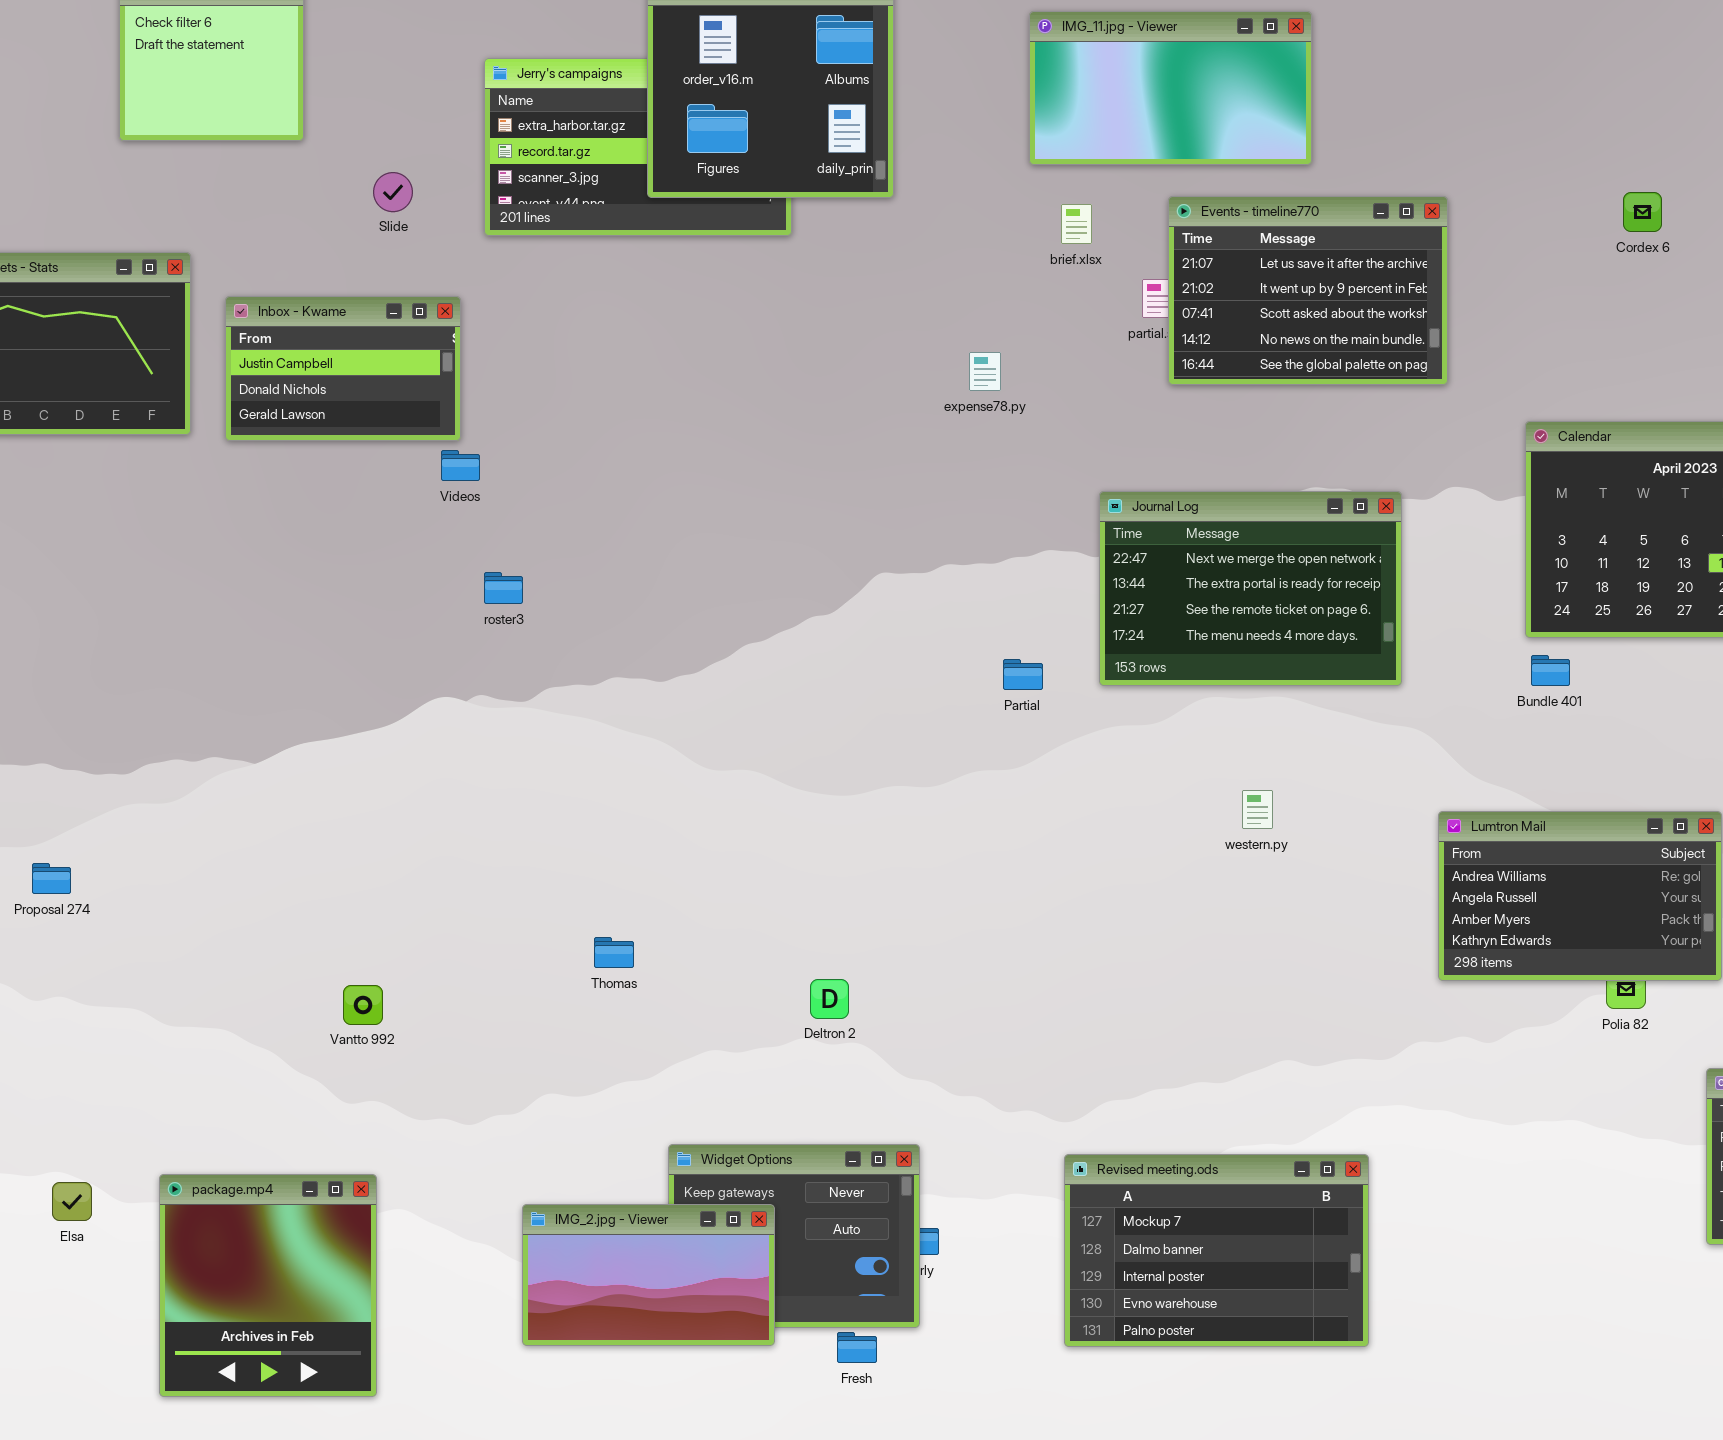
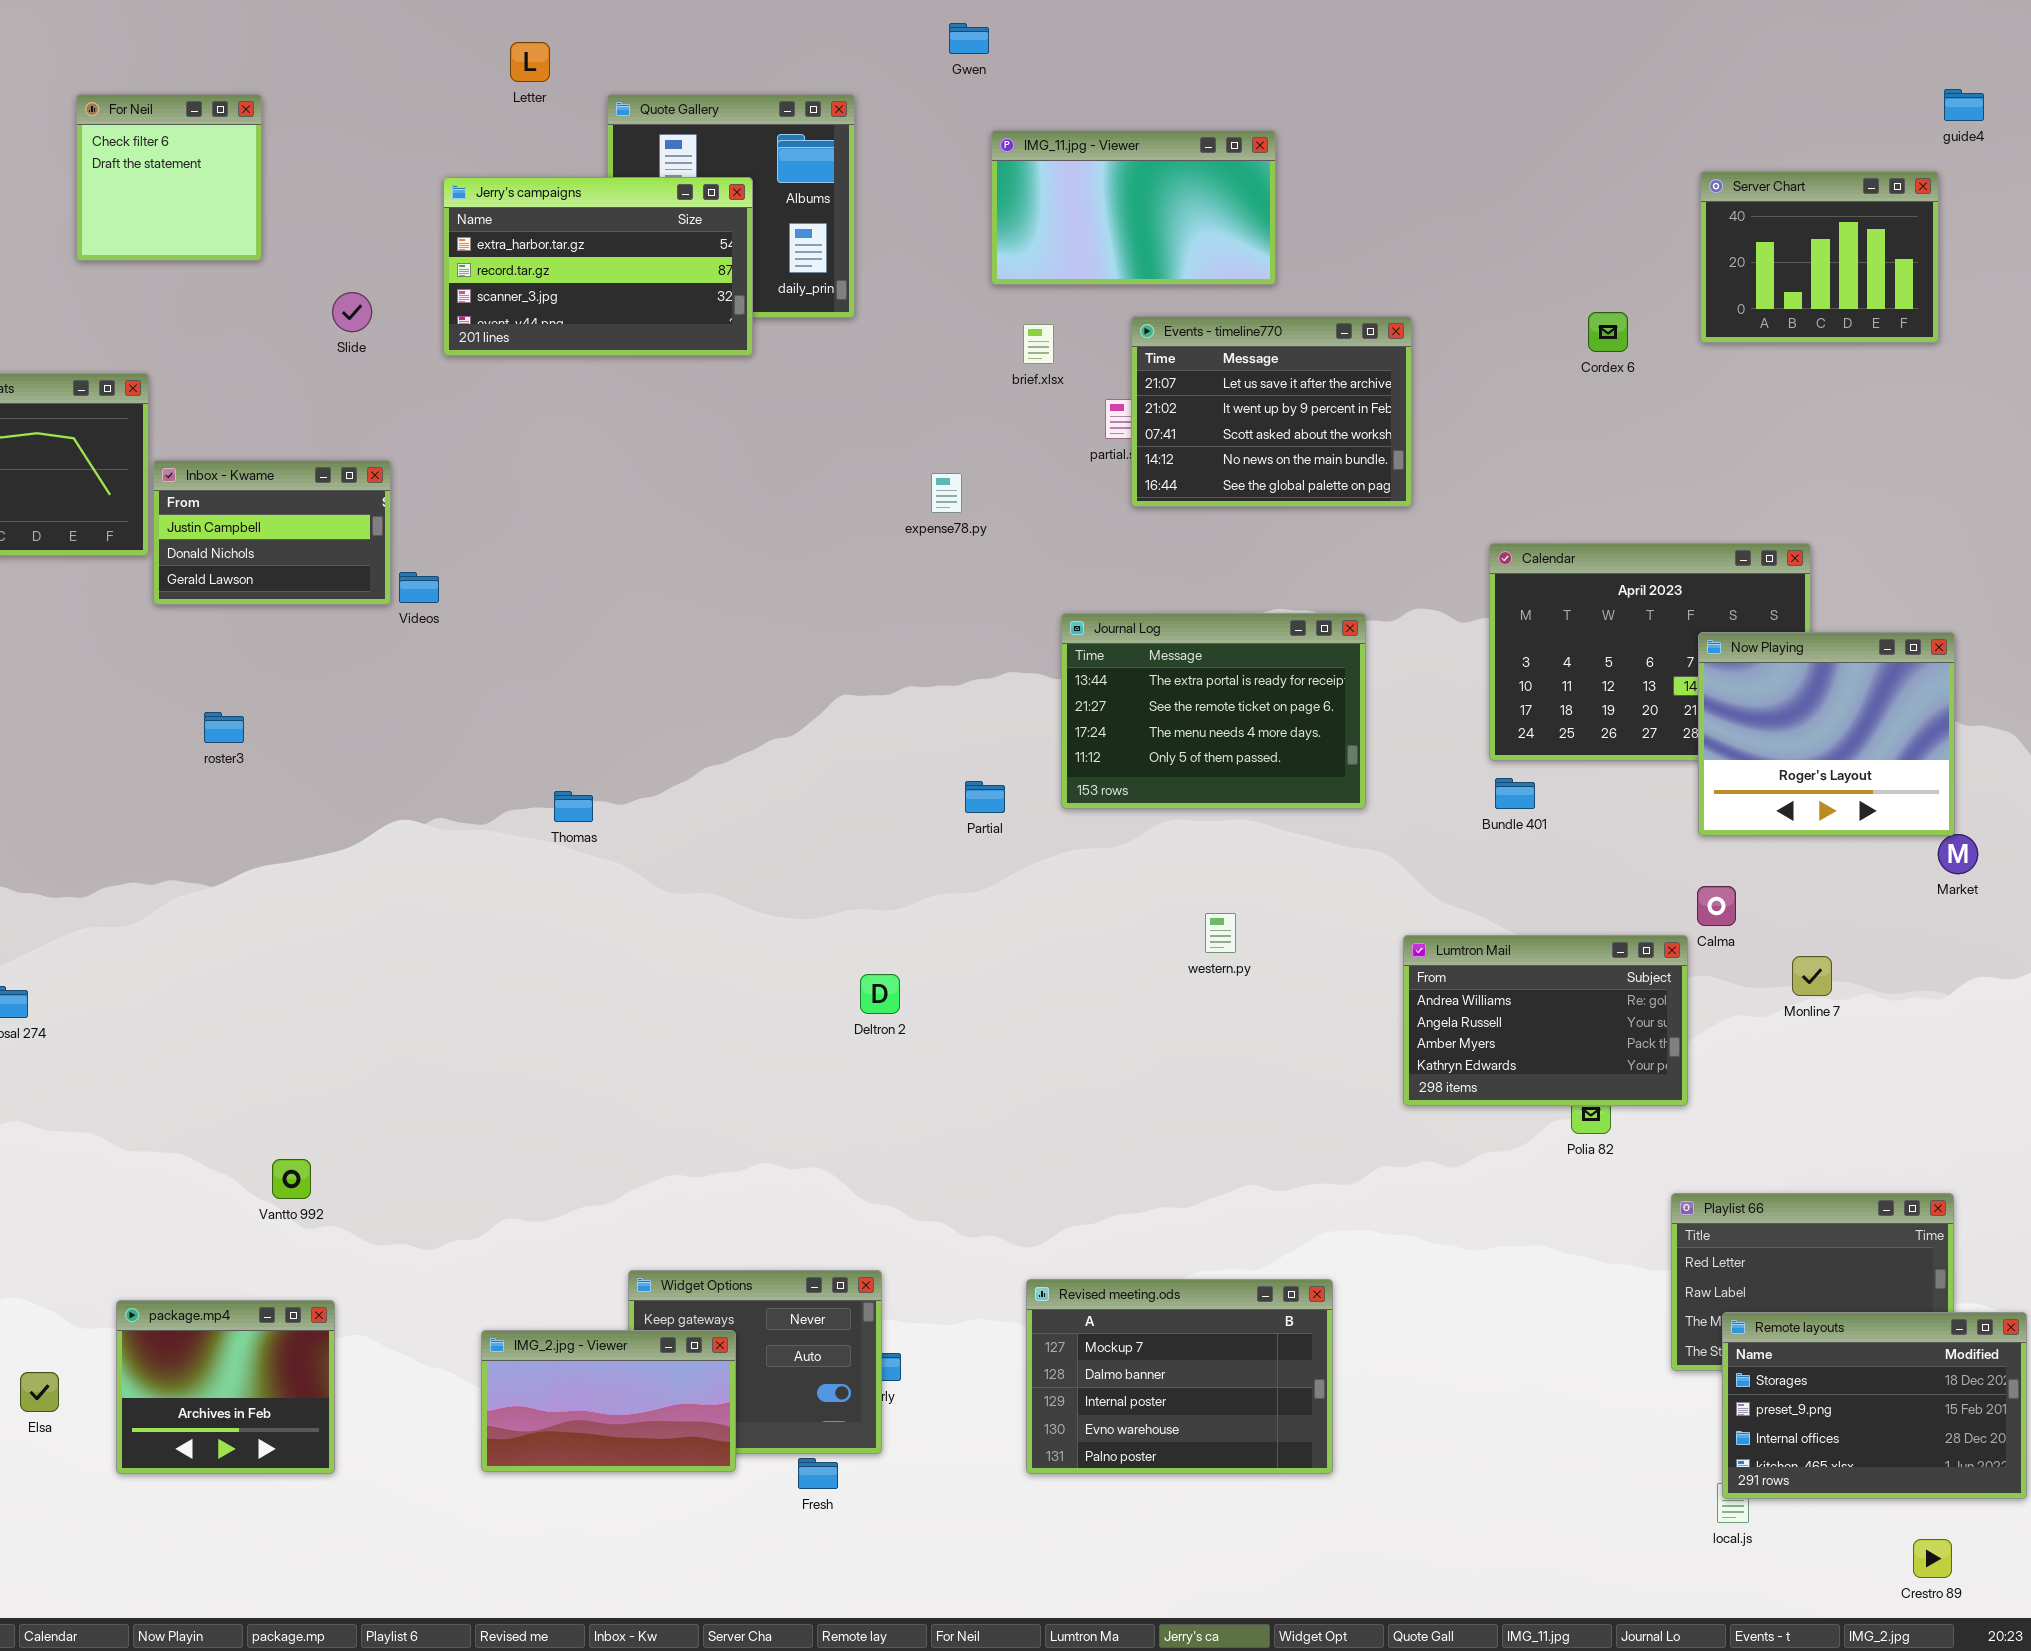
Jerry's campaigns: [484,58,792,236] -> [443,177,753,356], raised
Inbox - Kwame: [225,296,461,441] -> [153,460,391,605], moved
Journal Log: [1099,491,1402,686] -> [1061,613,1366,809], scrolled down 1 row
roster3: [484,572,523,604] -> [204,712,244,743], moved
Thomas: [594,937,634,968] -> [554,791,593,822], moved
Deltron 2: [810,979,849,1019] -> [860,974,900,1014], moved
Vantto 992: [343,985,383,1025] -> [272,1159,311,1199], moved
package.mp4: [159,1174,377,1397] -> [116,1300,335,1474], resized
Elsa: [52,1182,92,1221] -> [20,1372,59,1412], moved

